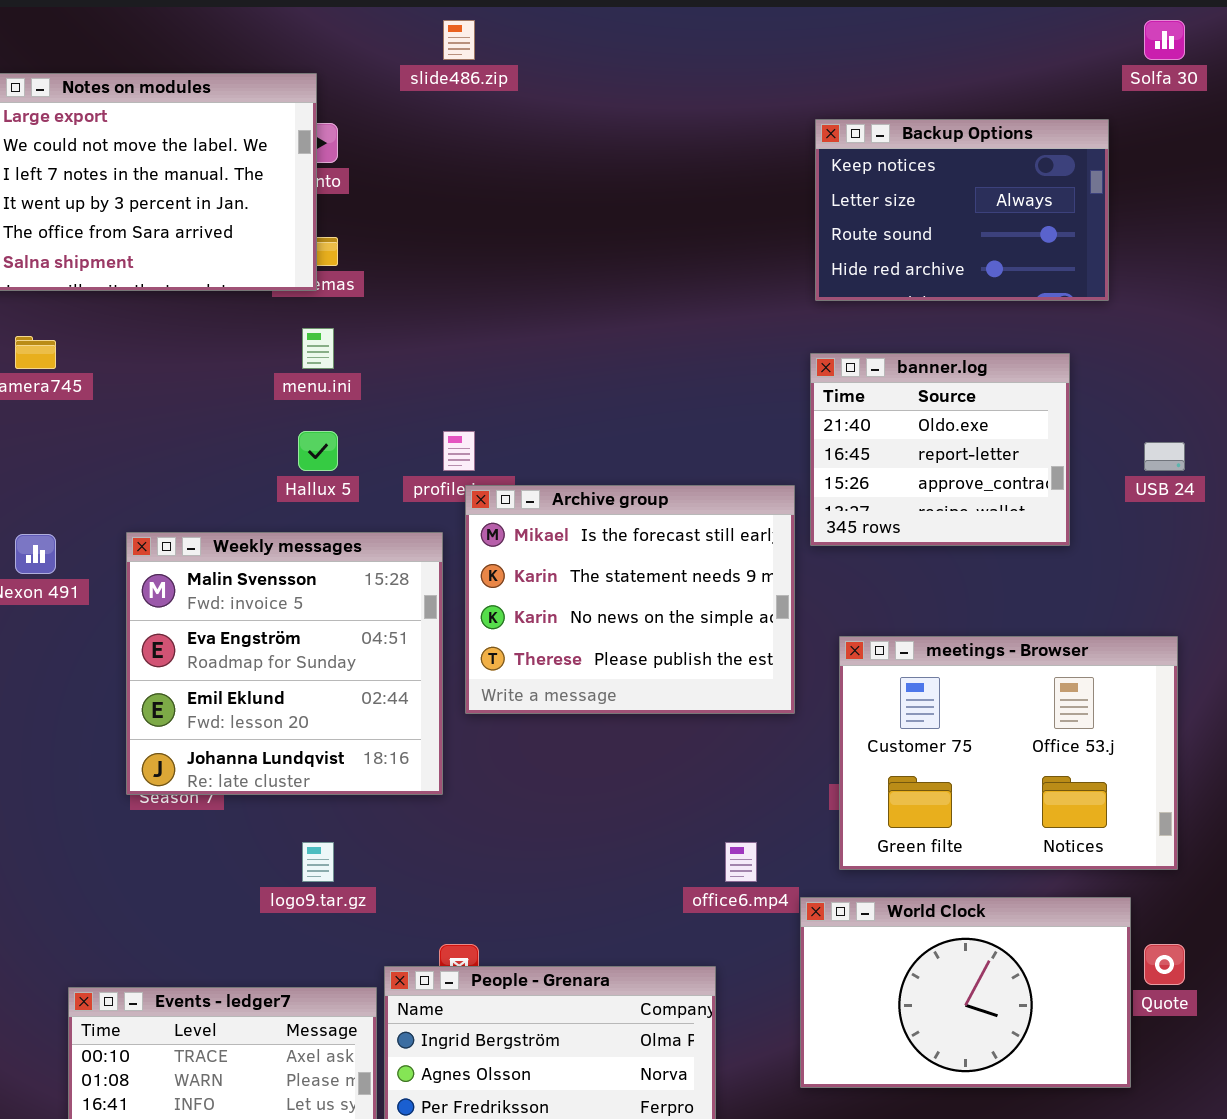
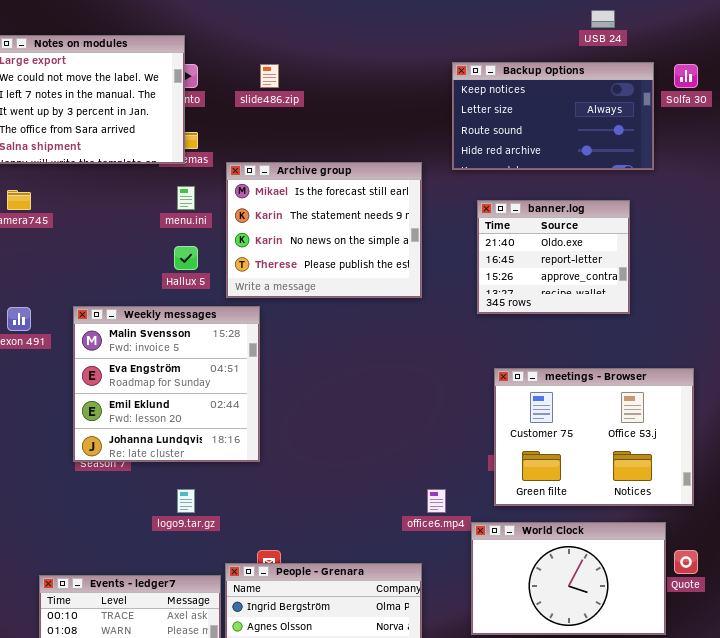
slide486.zip: [443,20,475,60] -> [260,64,279,88], moved
Solfa 30: [1144,20,1185,60] -> [674,64,698,88], moved
Backup Options: [815,119,1109,301] -> [452,62,654,170], resized
USB 24: [1144,442,1185,471] -> [591,10,615,28], moved
Archive group: [465,485,795,714] -> [226,162,422,298], moved

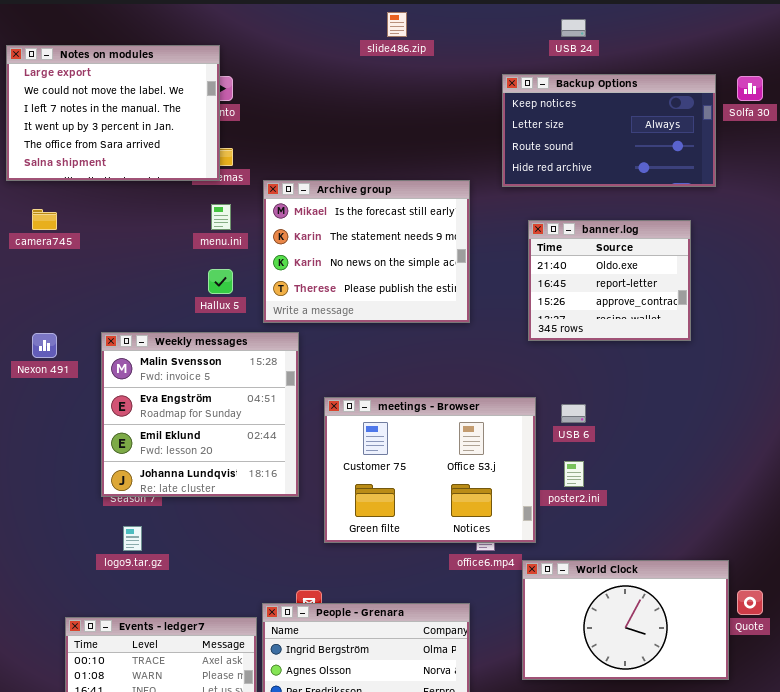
USB 24: [591,10,615,28] -> [561,19,586,37], moved
slide486.zip: [260,64,279,88] -> [387,12,407,37], moved
meetings - Browser: [494,368,694,506] -> [324,397,536,543], moved
logo9.tar.gz: [177,489,195,513] -> [123,526,142,551], moved

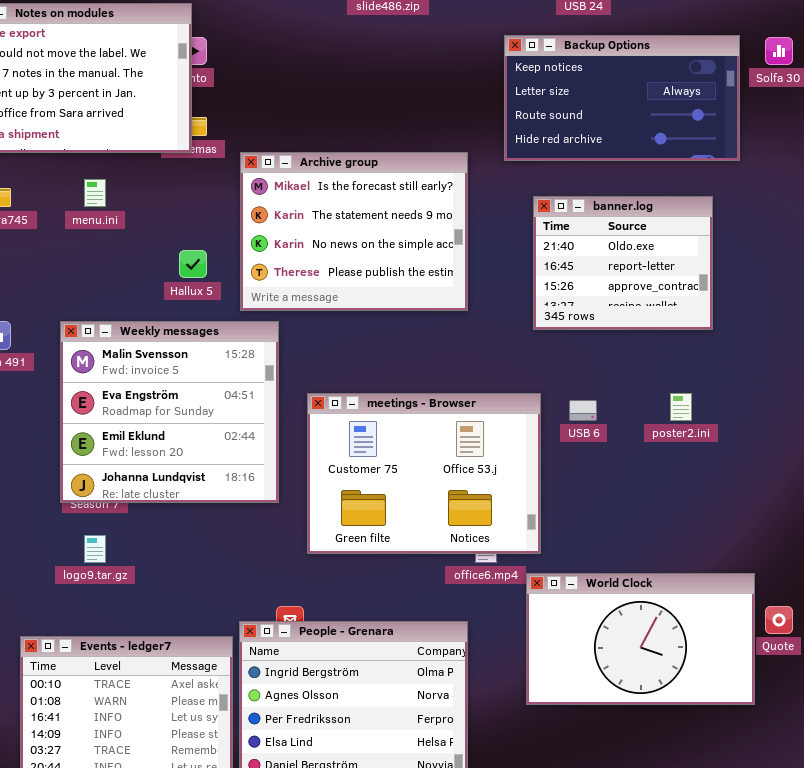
menu.ini: [211,204,231,230] -> [84,179,106,207], moved
poster2.ini: [564,461,584,487] -> [670,393,692,421], moved

